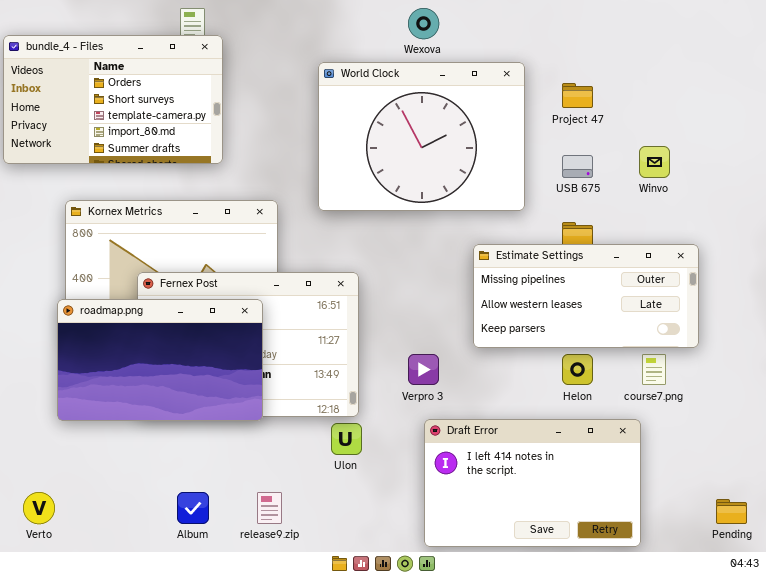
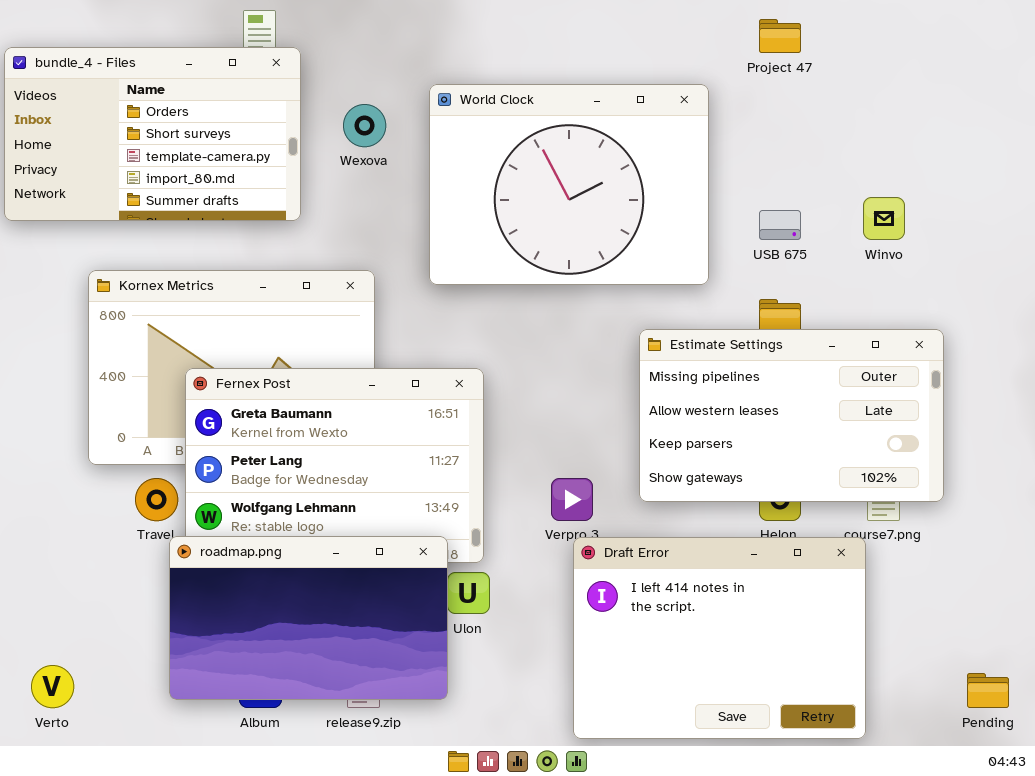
Wexova: [408,8,439,39] -> [343,104,386,147], moved
Project 47: [562,83,593,108] -> [759,19,801,53], moved
Estimate Settings: [473,244,699,348] -> [639,329,944,502], resized
roadmap.png: [57,299,263,421] -> [169,536,448,700], moved
Draft Error: [424,419,641,547] -> [573,537,866,739], resized

